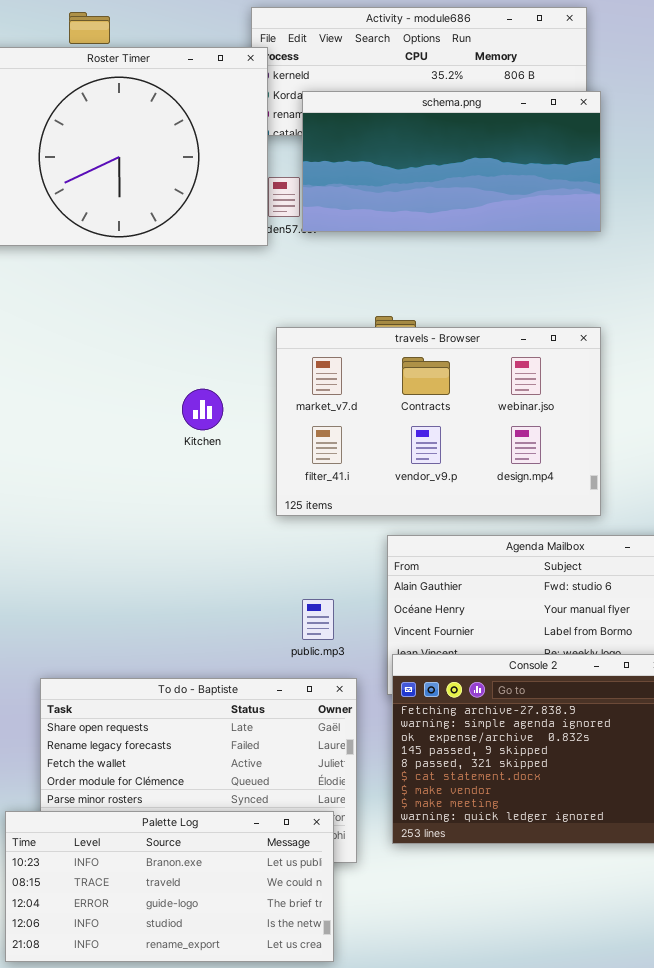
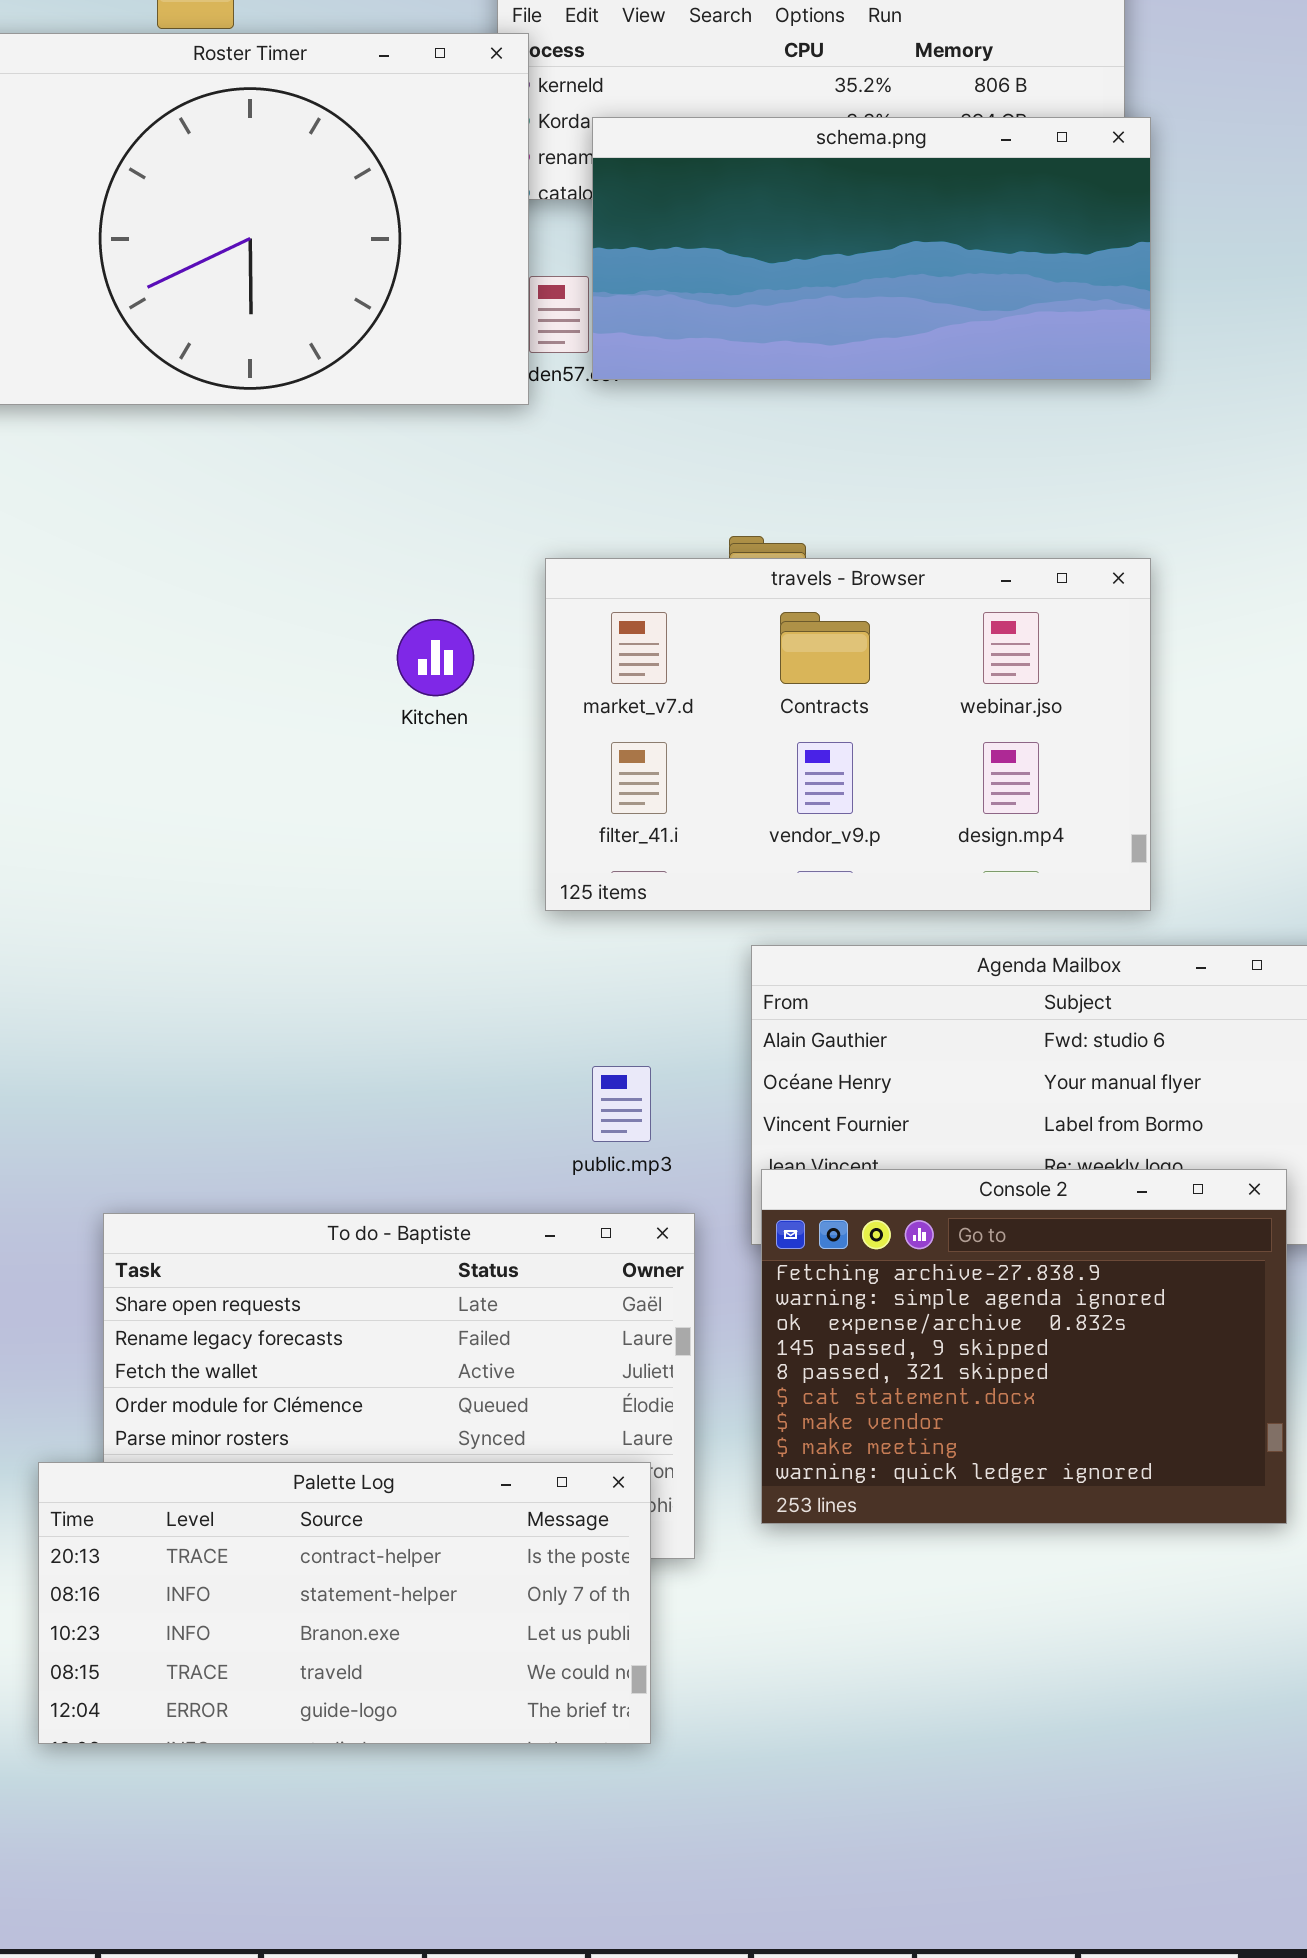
Kitchen: [182,389,223,430] -> [397,619,474,696], moved
Palette Log: [5,811,334,962] -> [38,1462,651,1744], scrolled up 2 rows

